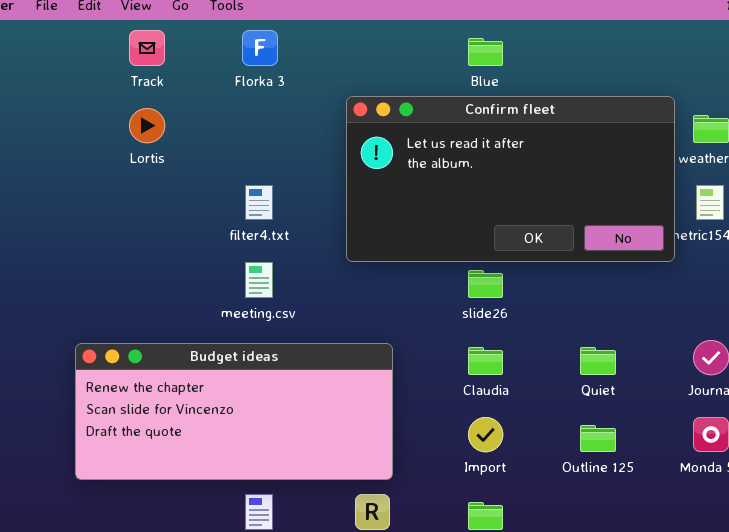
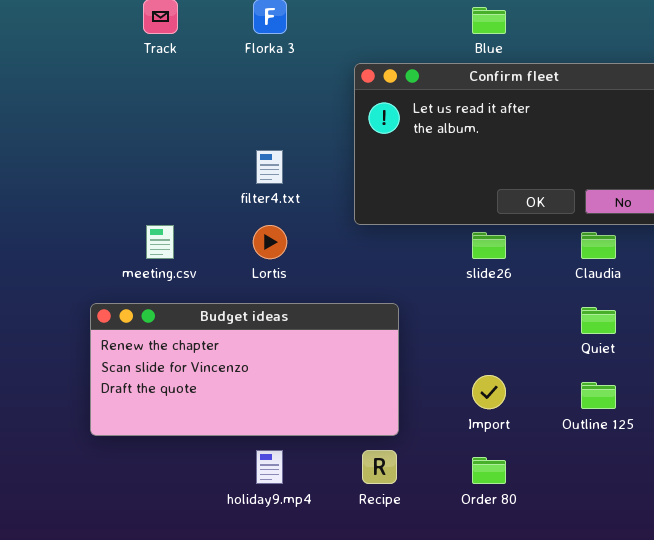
Lortis: [129,108,165,143] -> [253,225,287,259], moved
meeting.csv: [245,262,273,298] -> [146,225,174,259], moved
Claudia: [468,347,503,375] -> [581,232,616,259], moved

